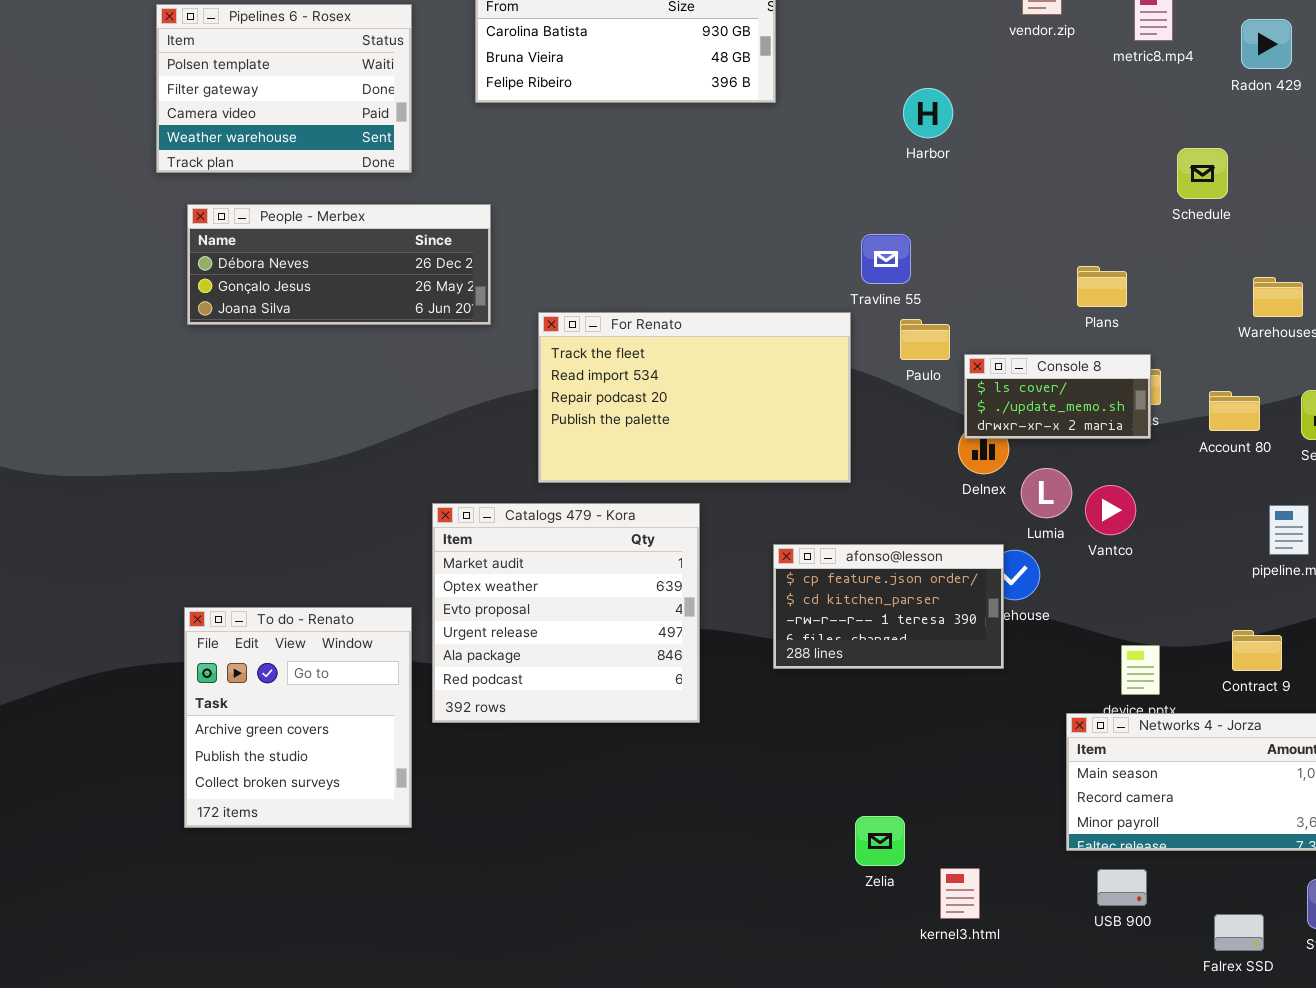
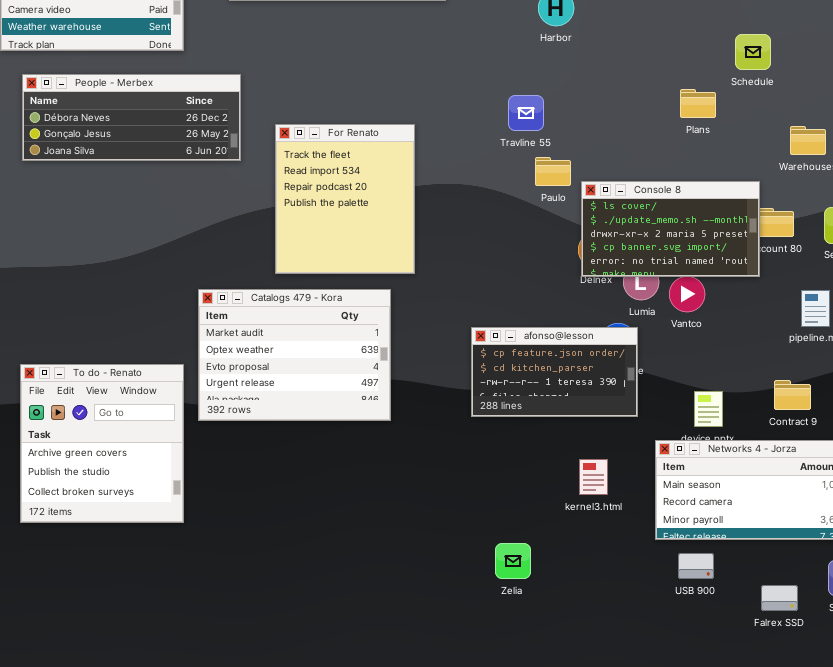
Plans: [1077,266,1127,307] -> [680,89,716,118], moved
For Renato: [538,312,851,483] -> [275,124,415,274], resized
Console 8: [964,354,1151,439] -> [581,181,760,277], resized
Catalogs 479 - Kora: [432,503,700,723] -> [198,289,391,421], resized
afonso@lesson: [773,544,1004,669] -> [471,327,638,417], moved
Zelia: [855,816,905,866] -> [495,543,531,579], moved
kernel3.html: [940,868,980,919] -> [579,459,608,495], moved

